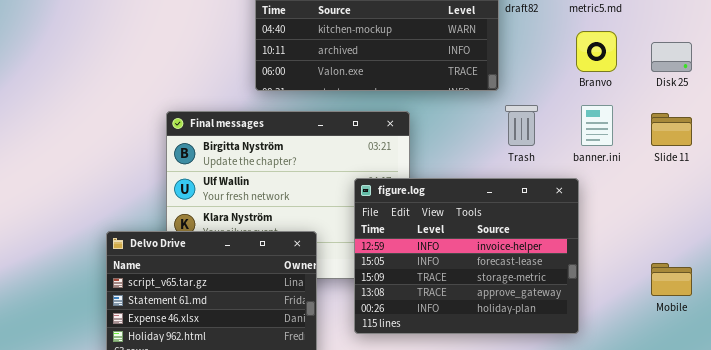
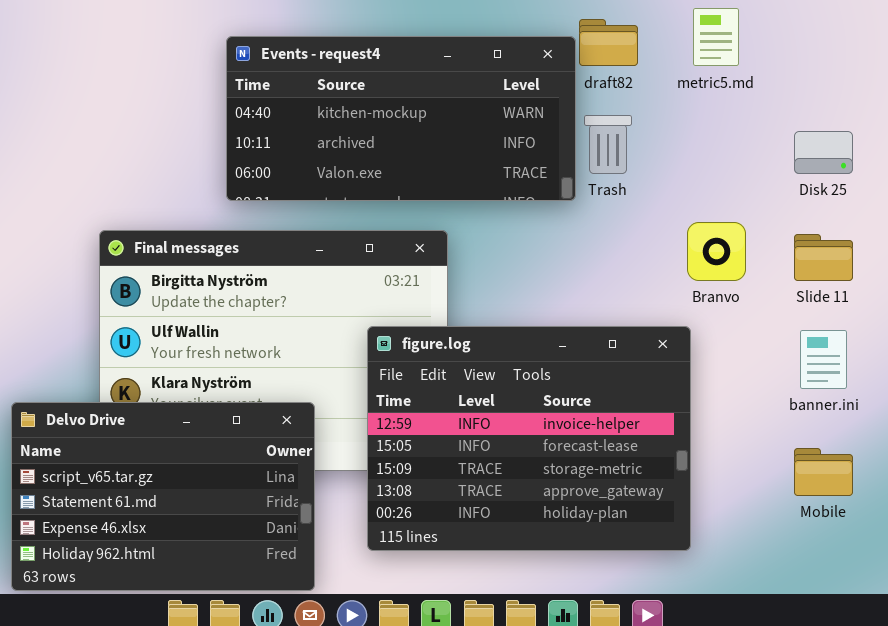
Branvo: [576,31,617,72] -> [687,222,746,281], moved
Trash: [505,105,538,146] -> [584,115,632,174], moved
banner.ini: [581,105,613,146] -> [800,330,847,389], moved

